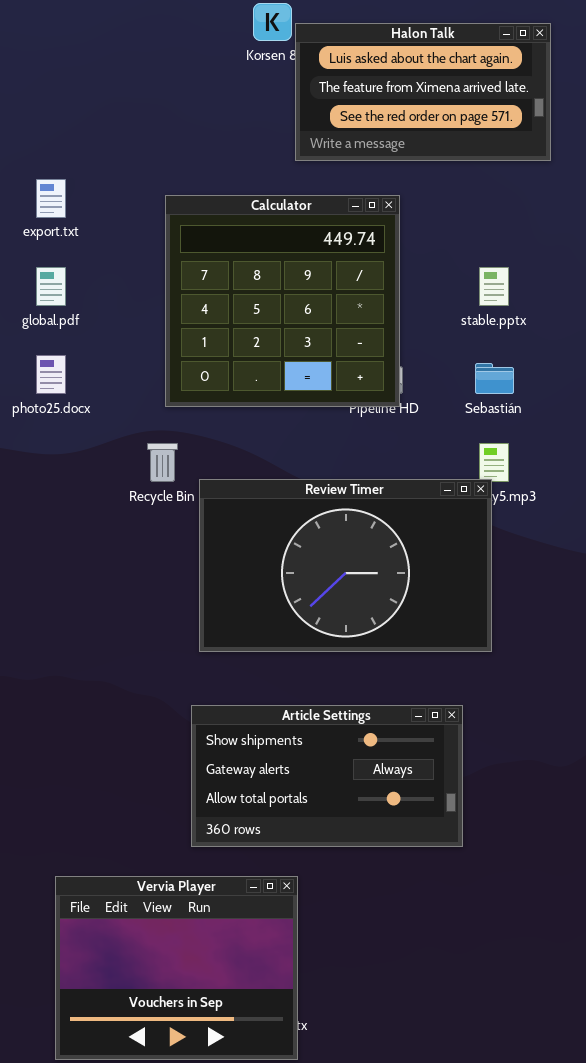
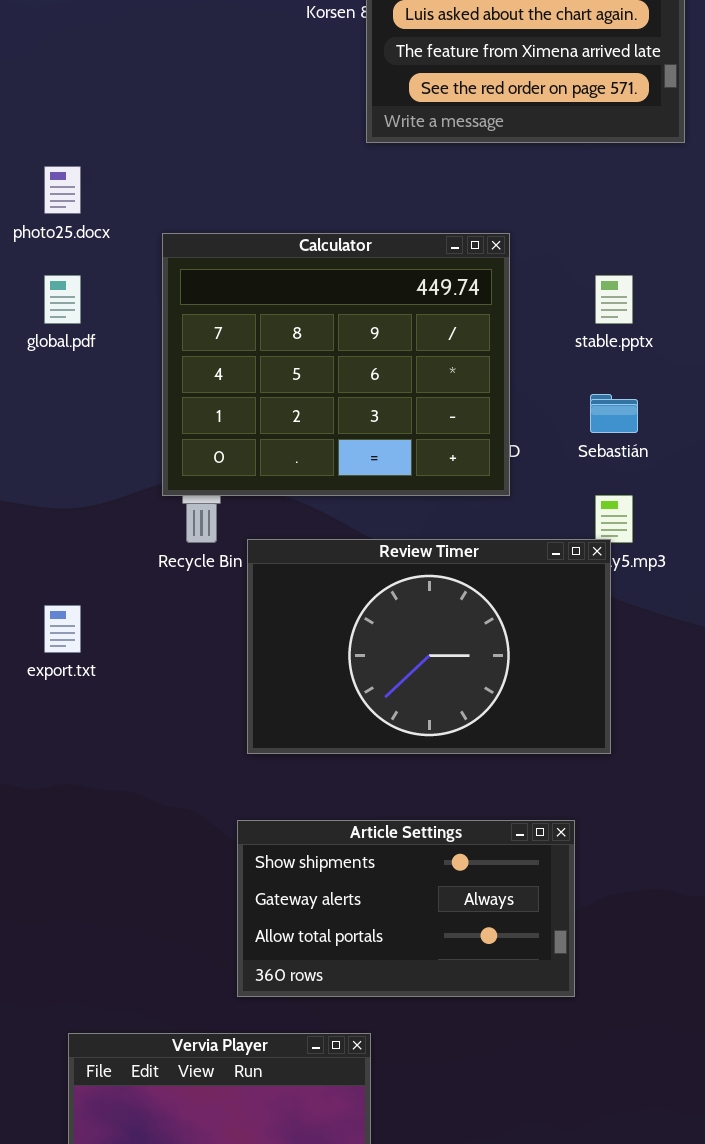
export.txt: [36,179,66,218] -> [44,605,81,653], moved
Calculator: [165,195,400,407] -> [162,233,510,496], moved, resized
photo25.docx: [36,355,66,394] -> [44,166,81,214], moved

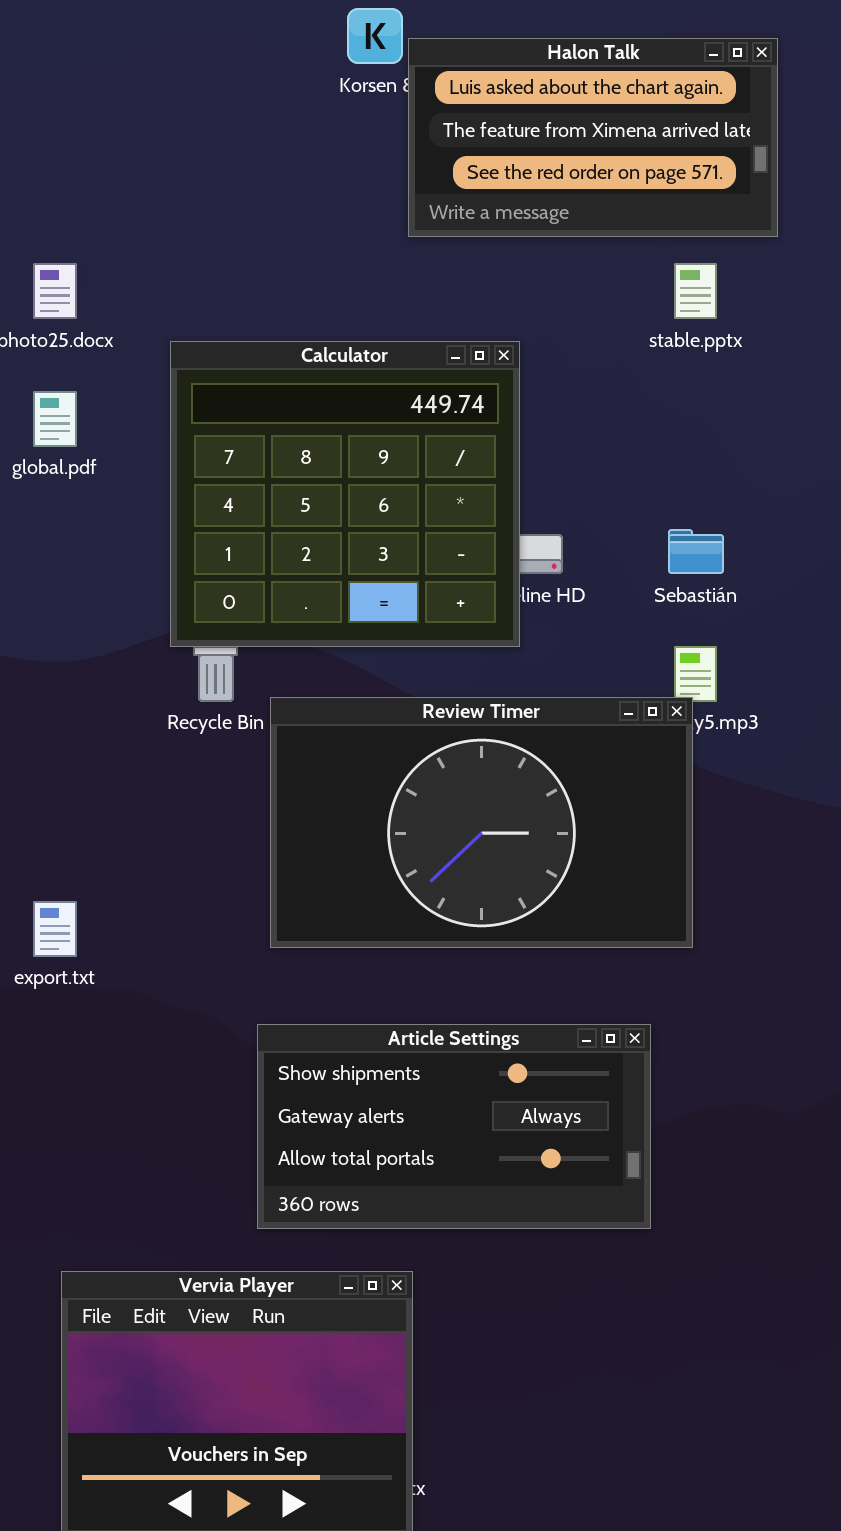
Calculator: [162,233,510,496] -> [170,341,520,647], resized
stable.pptx: [595,275,633,324] -> [674,263,717,319], moved
export.txt: [44,605,81,653] -> [33,901,77,957], moved

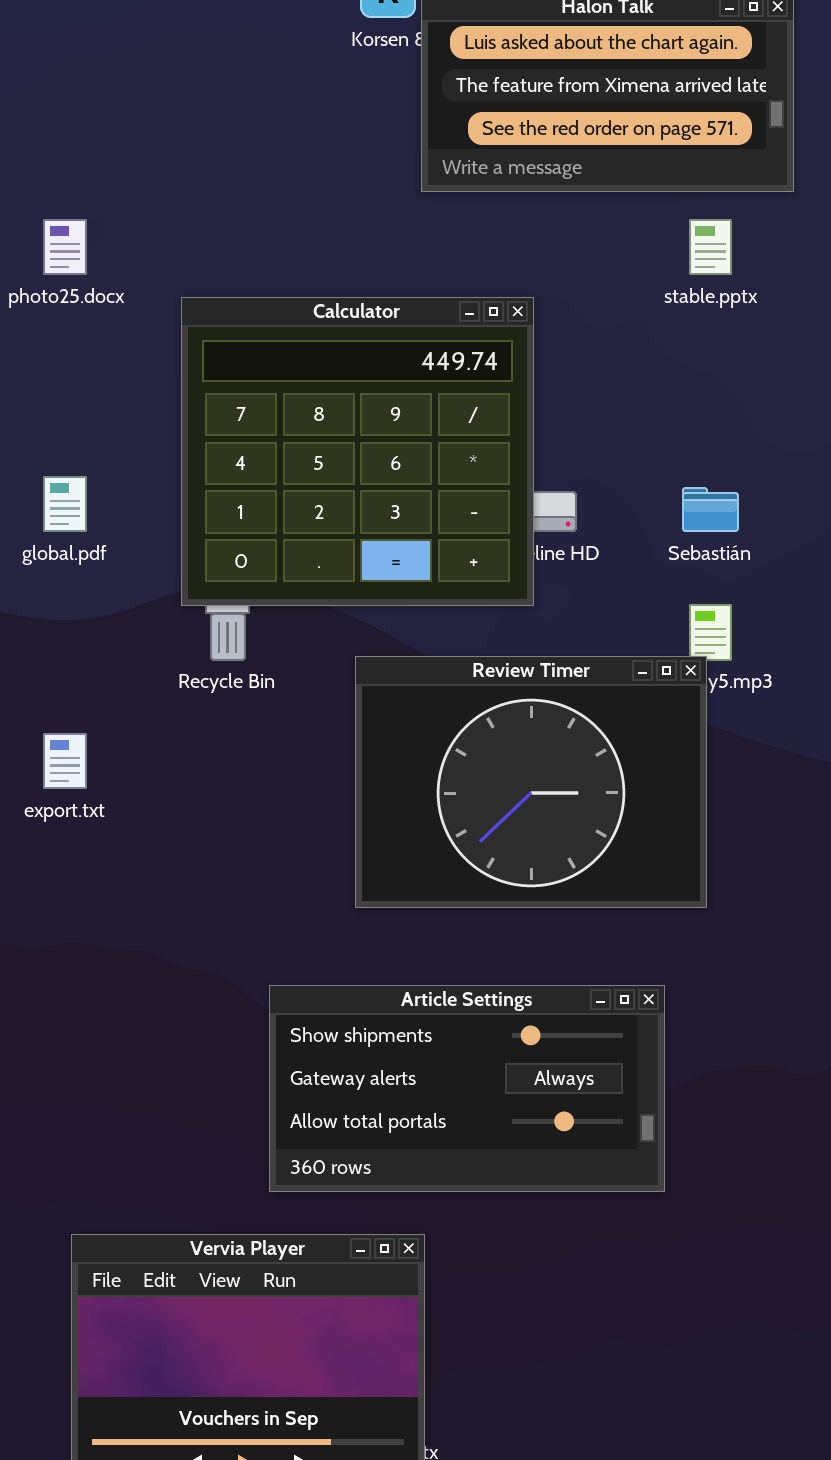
global.pdf: [33,391,77,447] -> [43,476,87,532], moved
Review Timer: [270,697,693,948] -> [355,656,707,908], resized
export.txt: [33,901,77,957] -> [43,733,87,789], moved

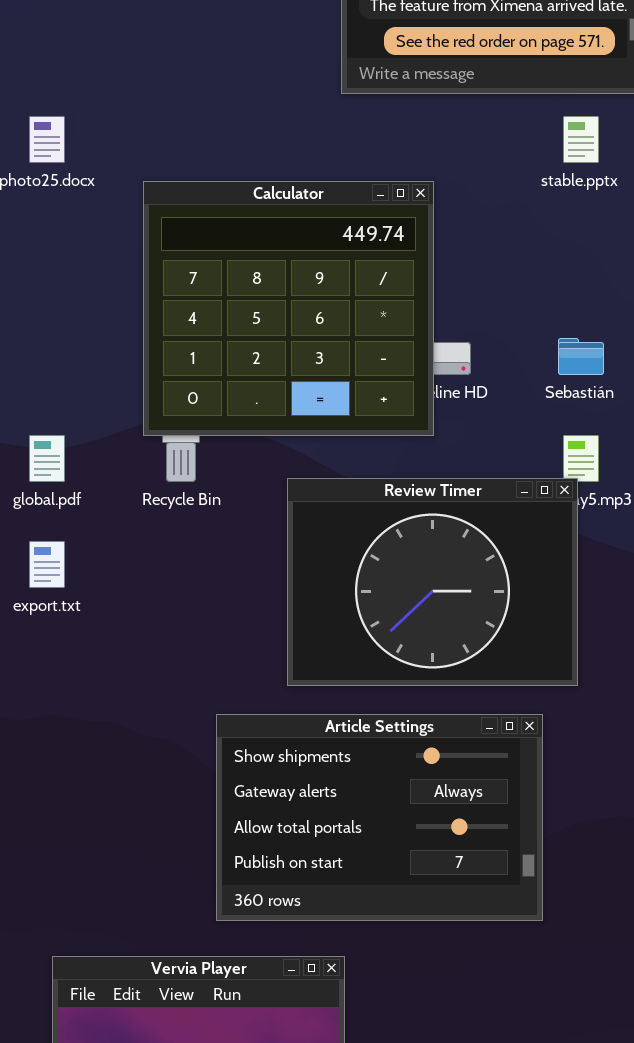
global.pdf: [43,476,87,532] -> [29,435,65,482], moved
Article Settings: [269,985,665,1192] -> [216,714,543,921], resized

